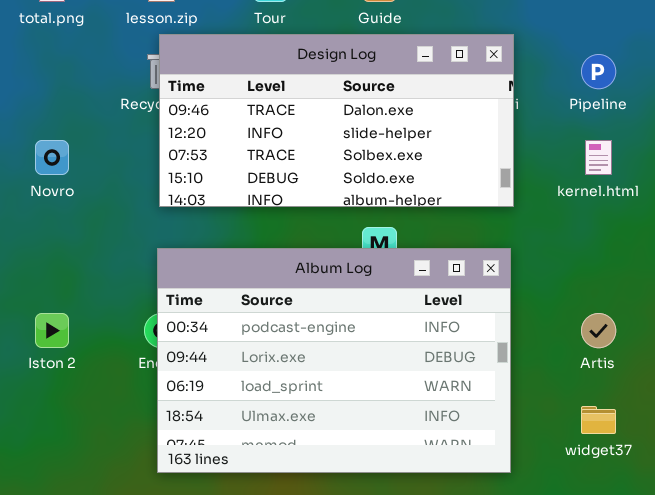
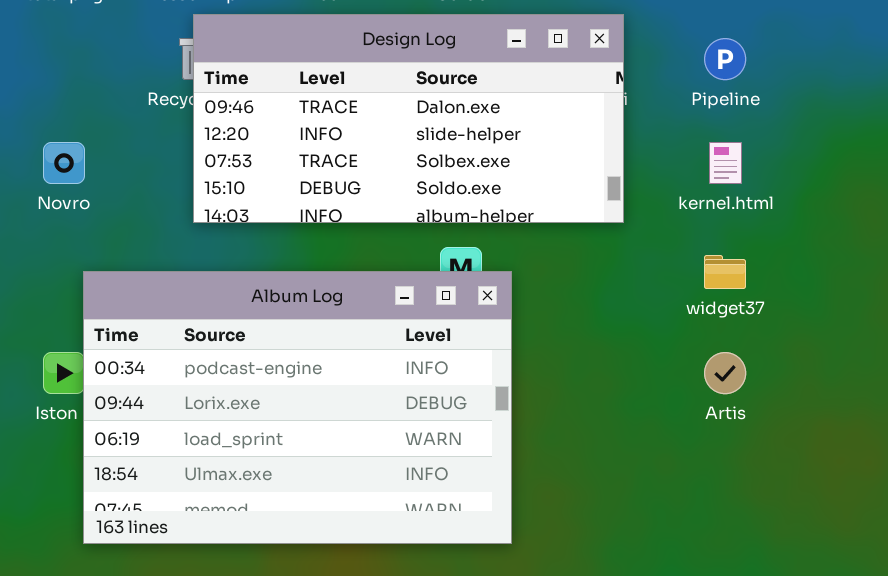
Album Log: [157,248,511,473] -> [83,271,512,544], moved
widget37: [581,406,616,434] -> [704,255,746,289], moved

